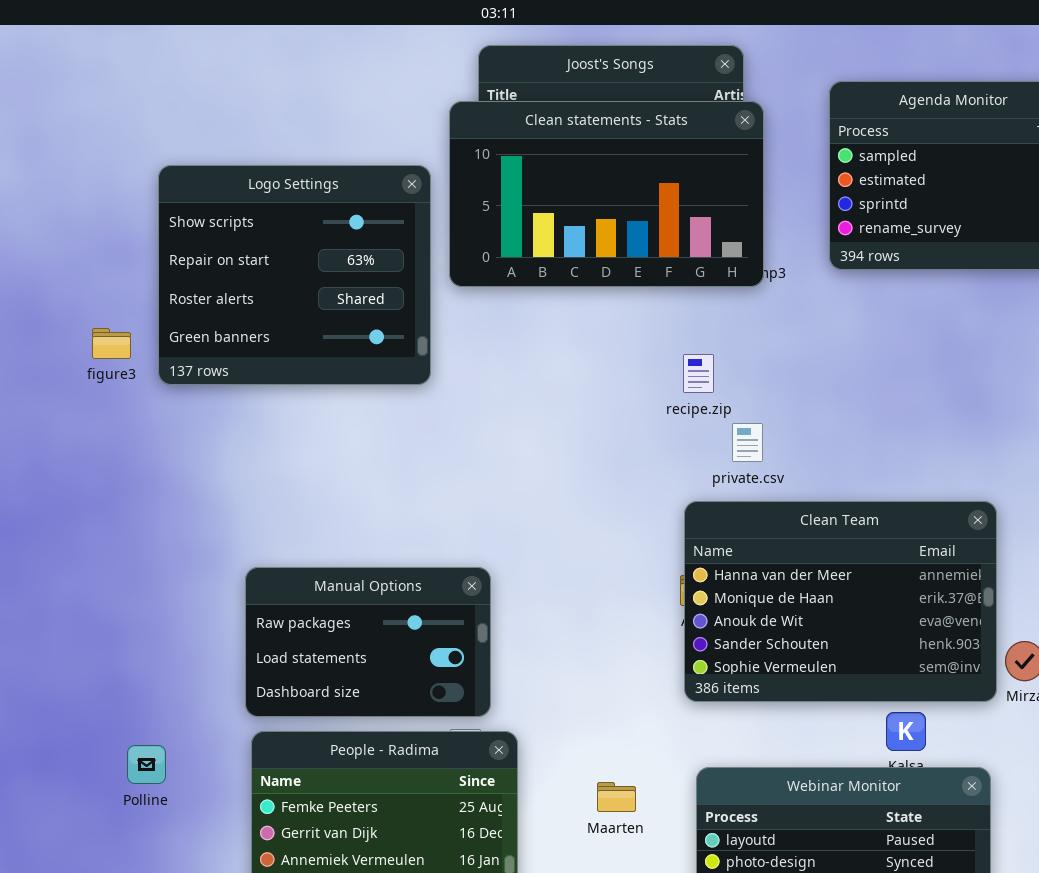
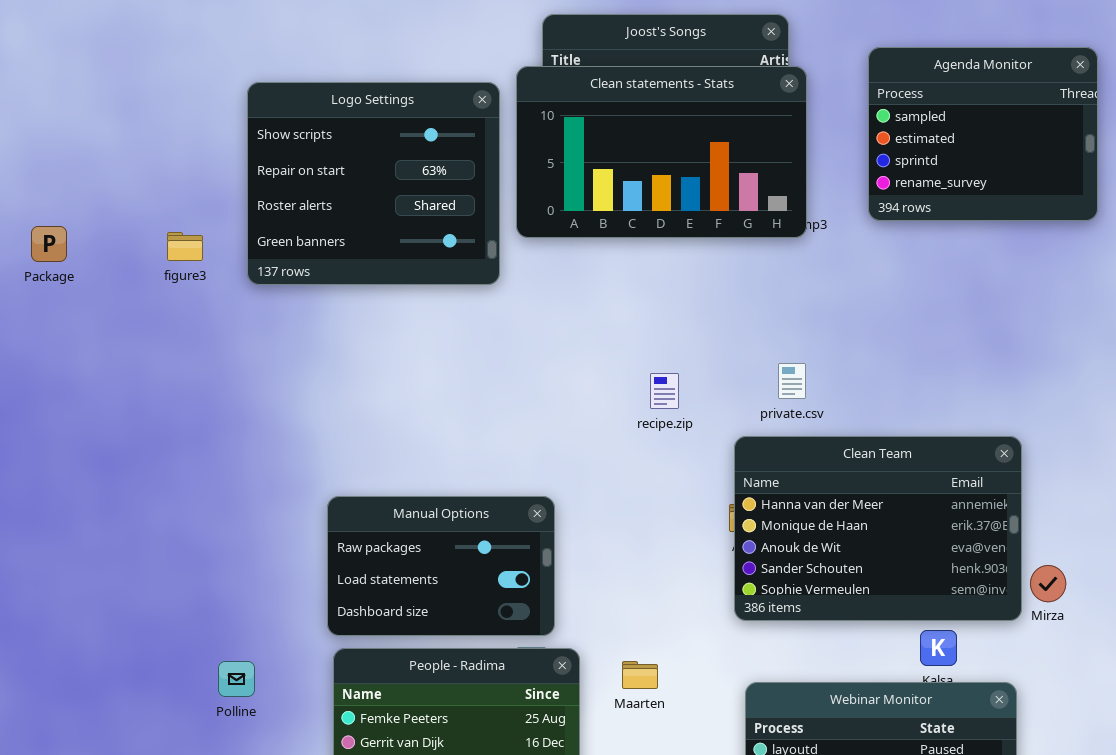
Logo Settings: [158,165,431,385] -> [247,82,500,285], moved
figure3: [92,328,131,359] -> [167,232,203,261], moved
recipe.zip: [683,354,714,393] -> [650,373,679,409], moved
Maarten: [597,782,636,812] -> [622,661,658,689], moved

